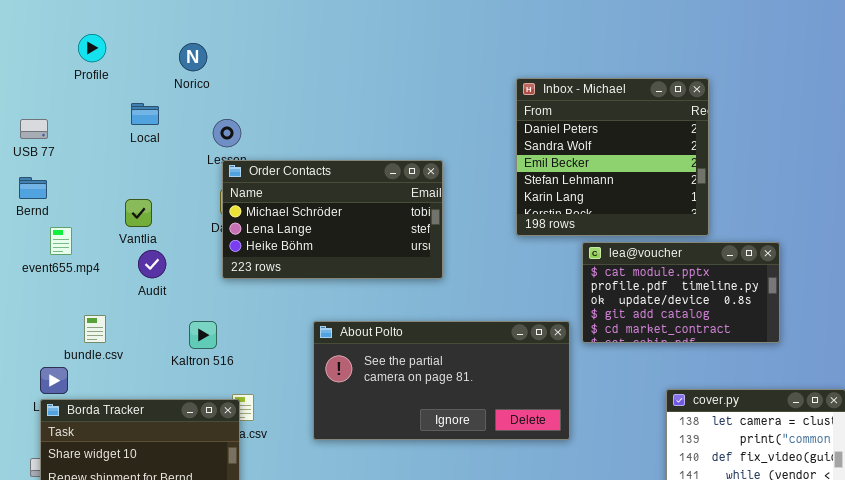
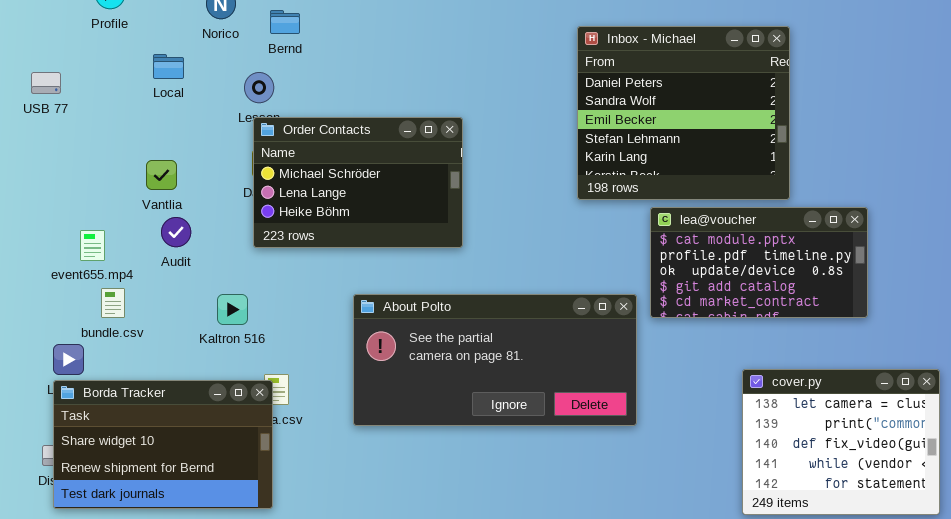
Order Contacts: [222,160,443,279] -> [253,117,463,248], resized
Bernd: [19,177,47,199] -> [270,10,300,34], moved
event655.mp4: [50,227,72,255] -> [80,230,105,261], moved

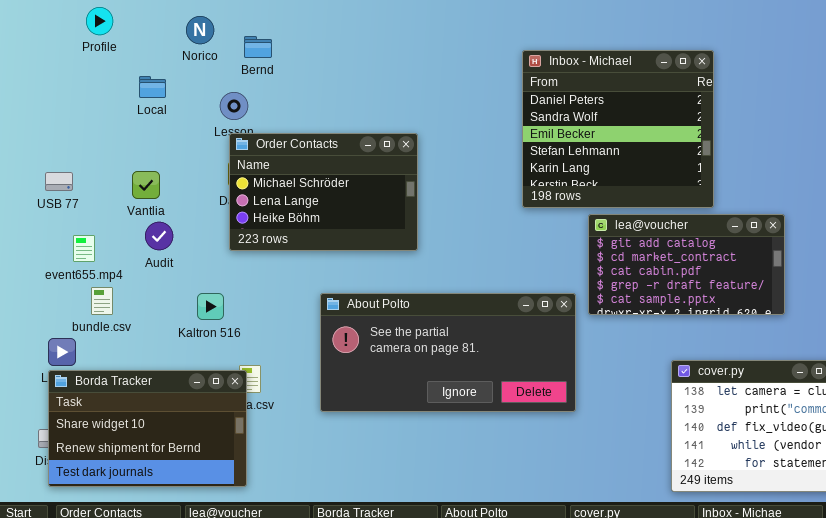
USB 77: [31,72,61,94] -> [45,172,73,191], moved
lea@voucher: [650,207,868,318] -> [588,214,785,315], scrolled down 3 rows

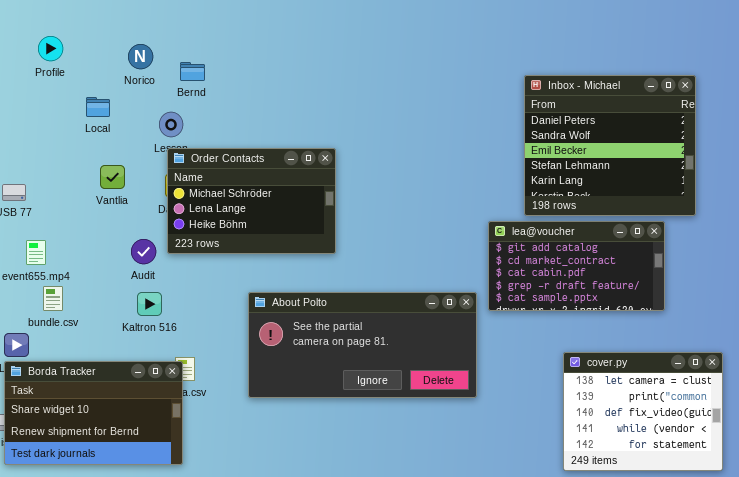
Inbox - Michael: [522,50,714,208] -> [524,75,696,216], moved
Vantlia: [132,171,160,199] -> [100,165,125,189], moved
Audit: [145,222,173,250] -> [131,239,156,264], moved

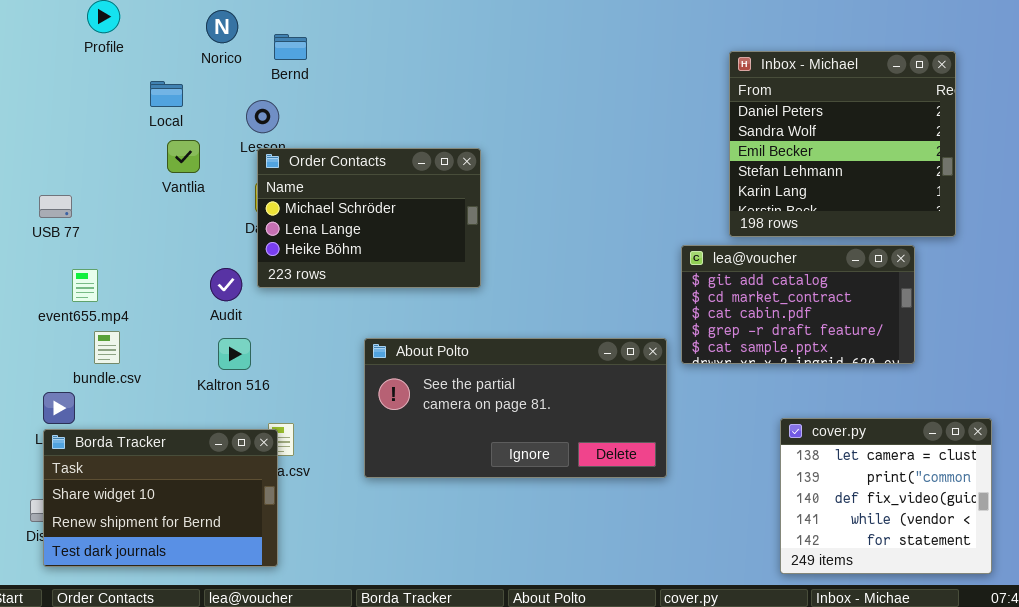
Vantlia: [100,165,125,189] -> [167,140,200,173], moved

